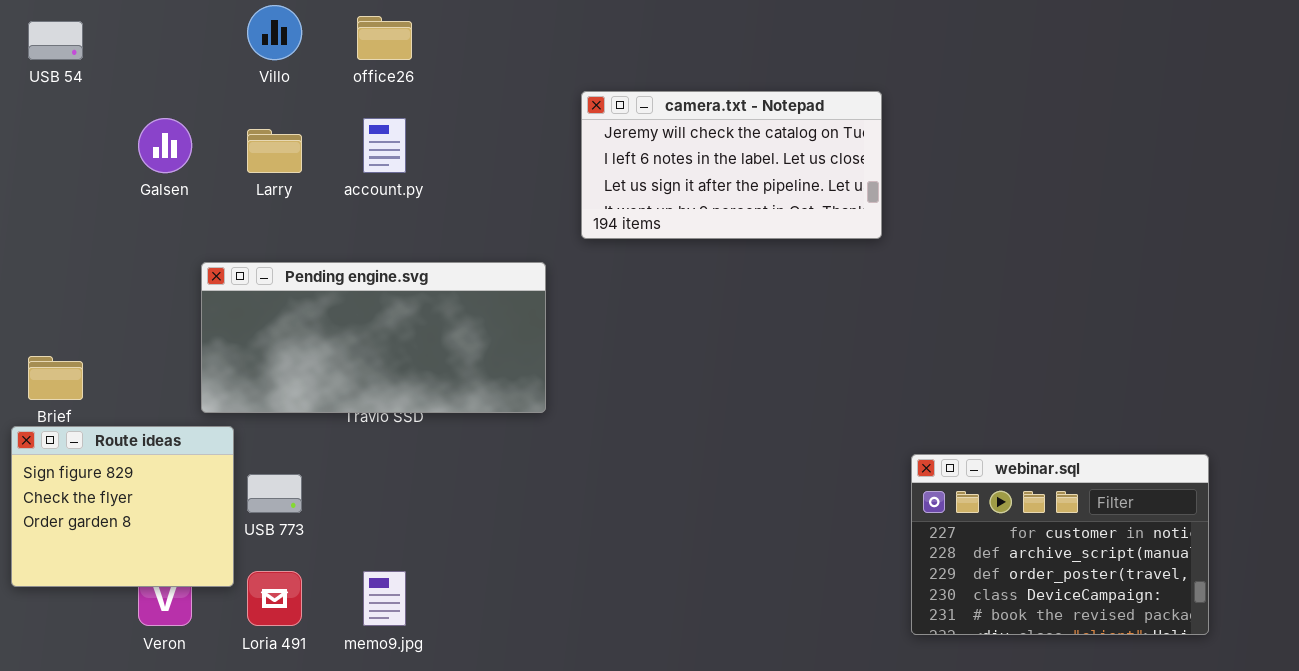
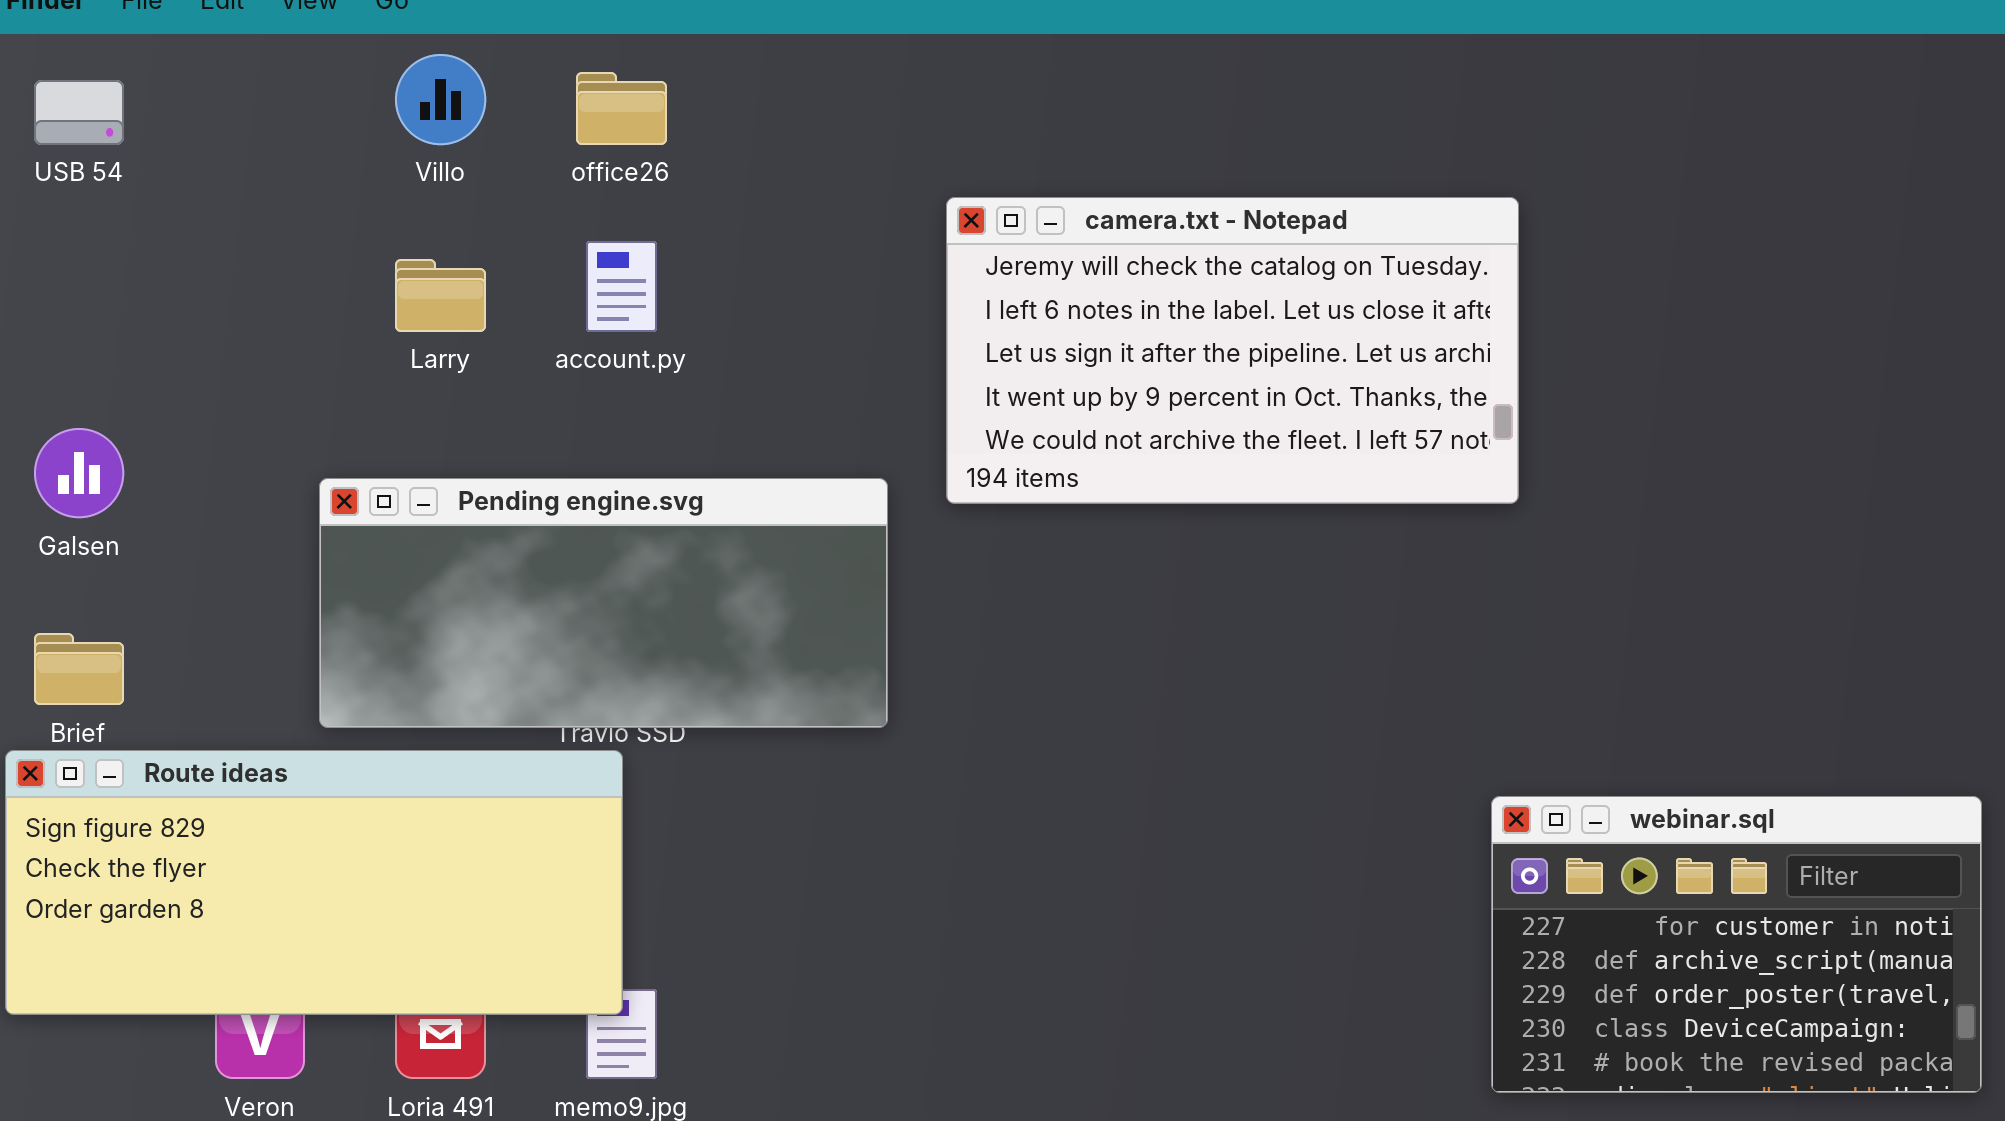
camera.txt - Notepad: [581,91,882,239] -> [946,197,1519,504], resized
Galsen: [138,118,192,173] -> [34,428,124,518], moved
Route ideas: [11,426,234,587] -> [5,750,623,1015], resized

